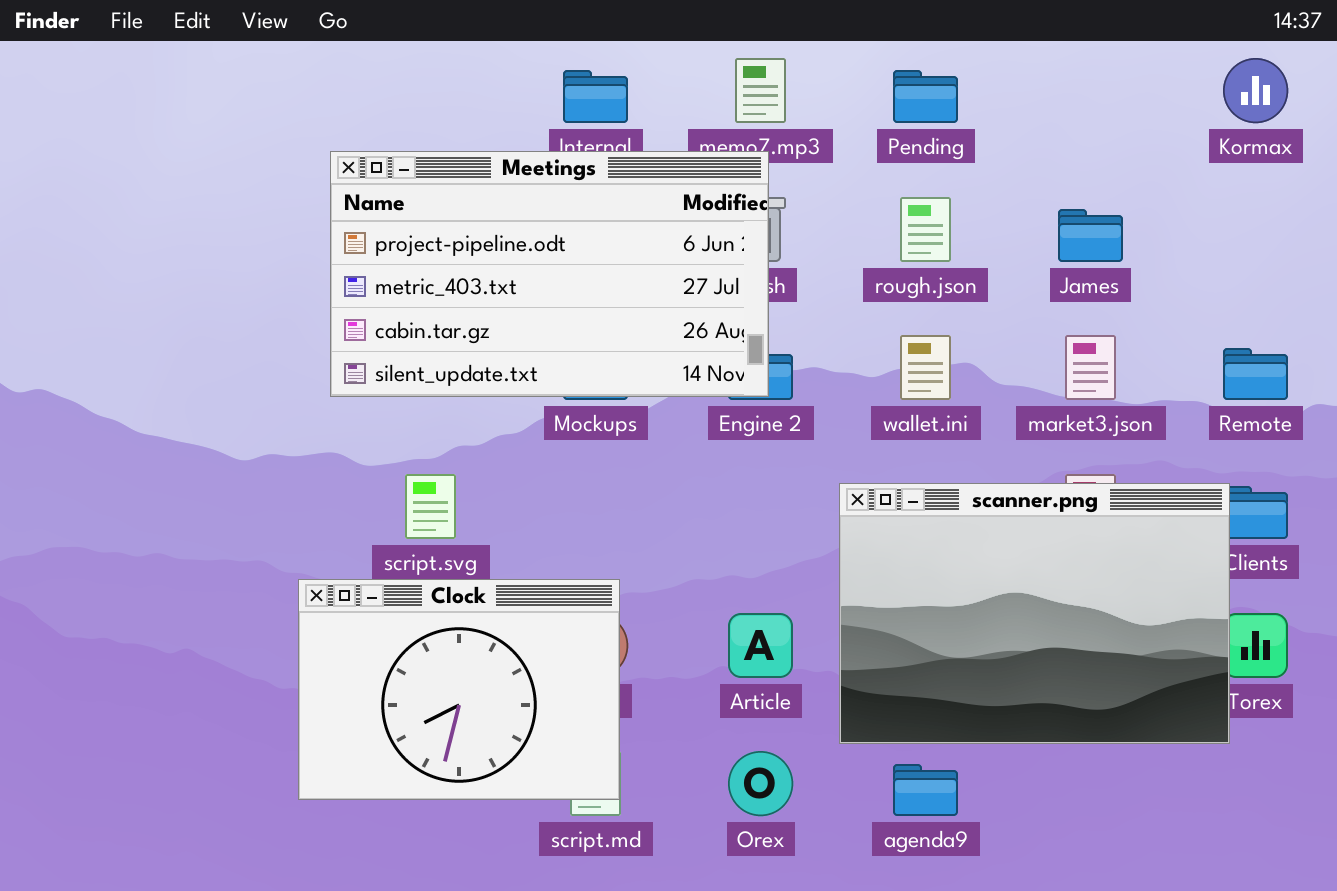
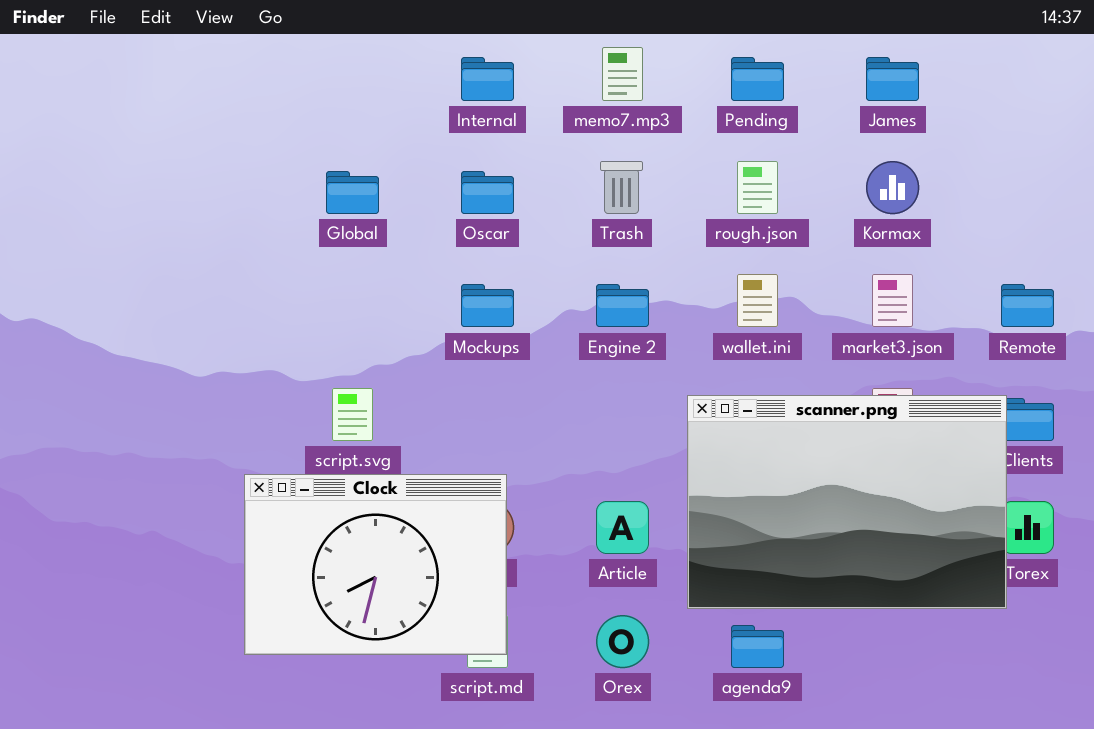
Kormax: [1223,58,1288,123] -> [866,161,919,214], moved
Meetings: [330,151,769,397] -> none, closed
James: [1058,209,1123,262] -> [866,57,919,101], moved

